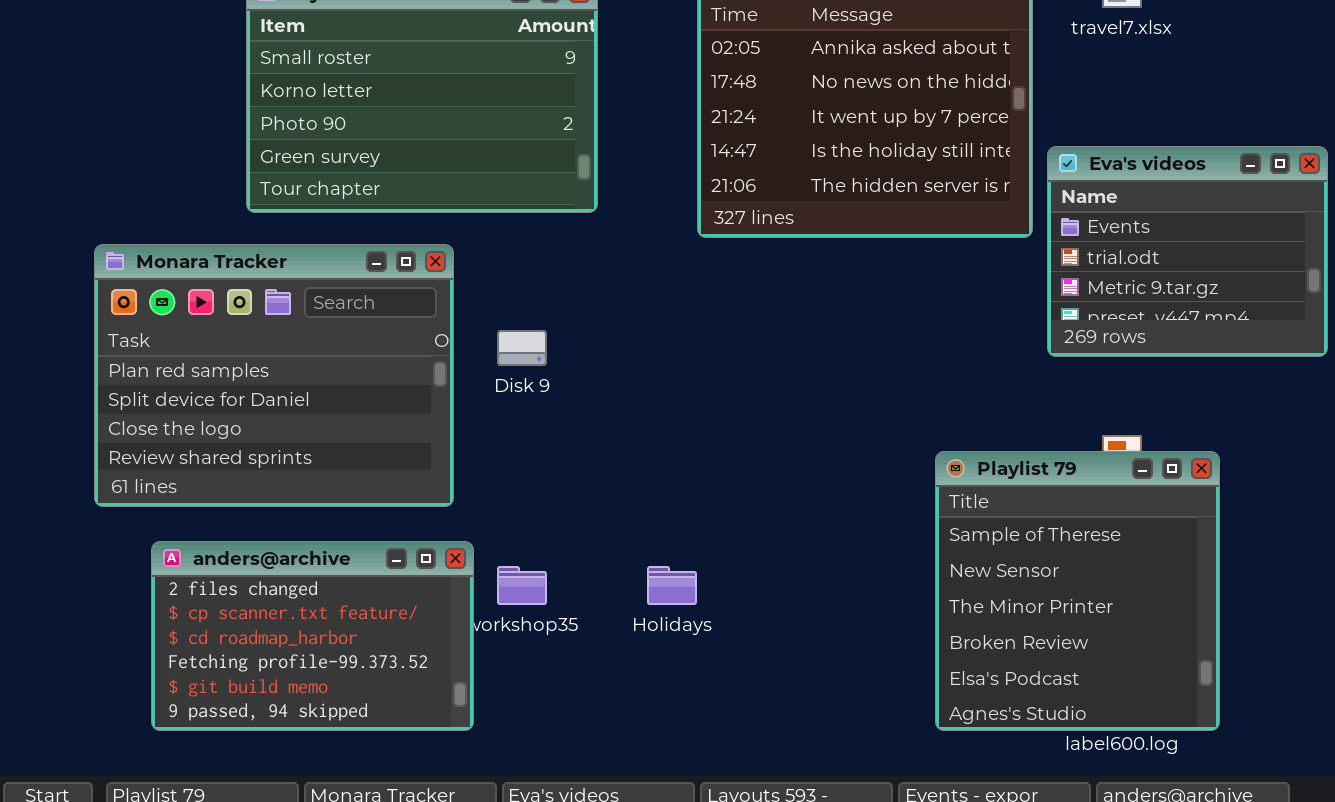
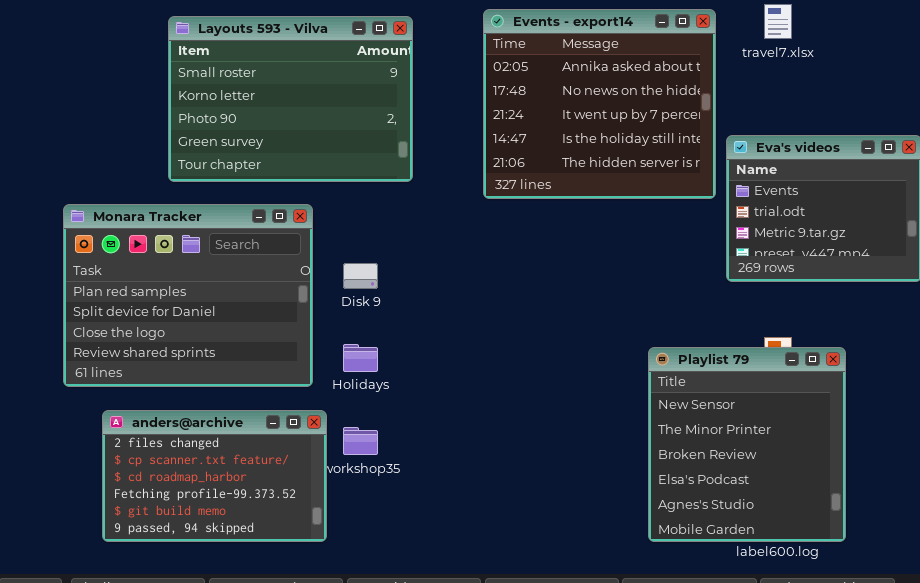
Playlist 79: [935,451,1220,731] -> [648,347,846,542], scrolled down 1 row
Holidays: [647,566,697,605] -> [343,344,378,372], moved

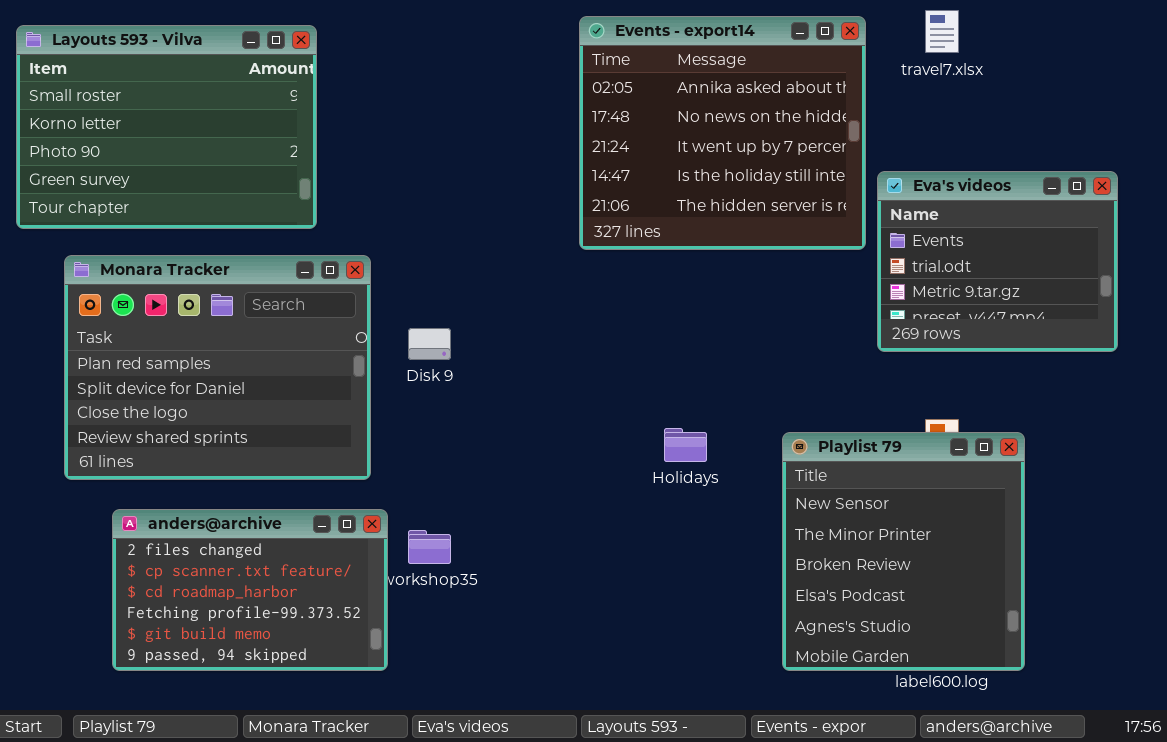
Layouts 593 - Vilva: [168,16,413,182] -> [16,25,317,229], moved
Holidays: [343,344,378,372] -> [664,428,707,462], moved

